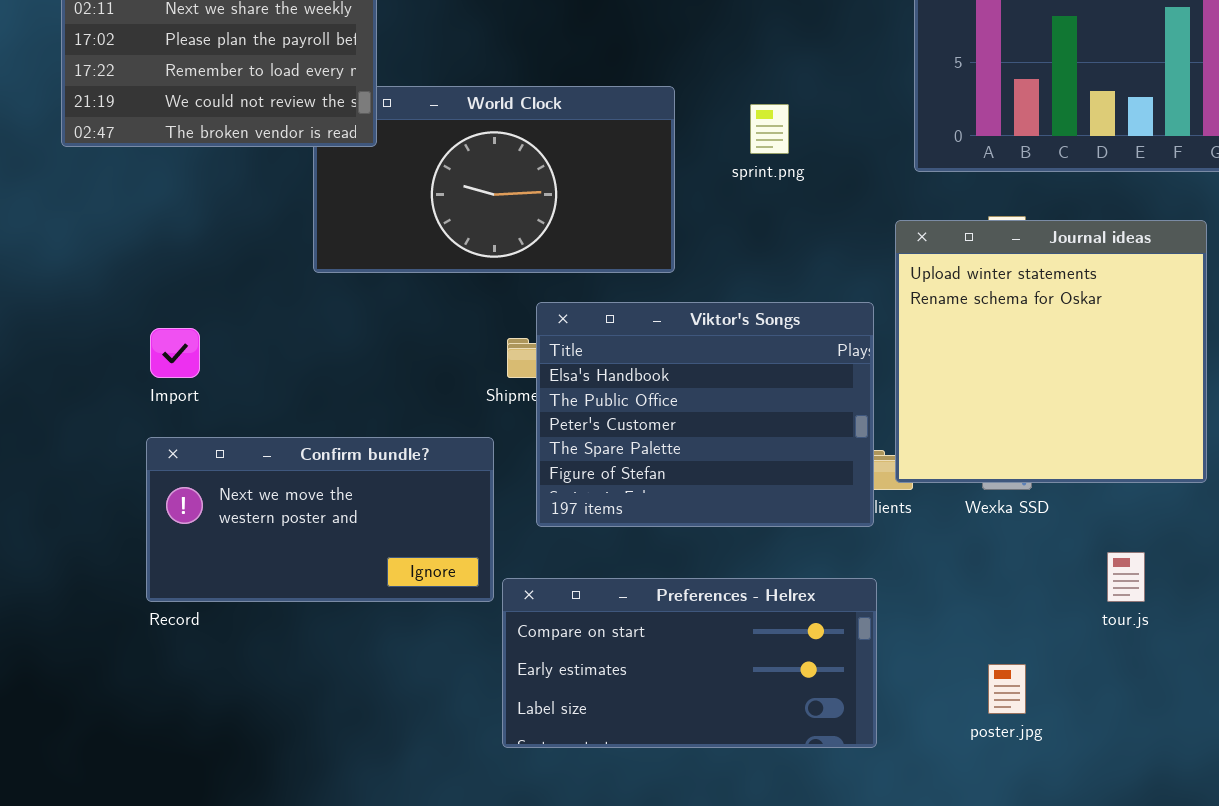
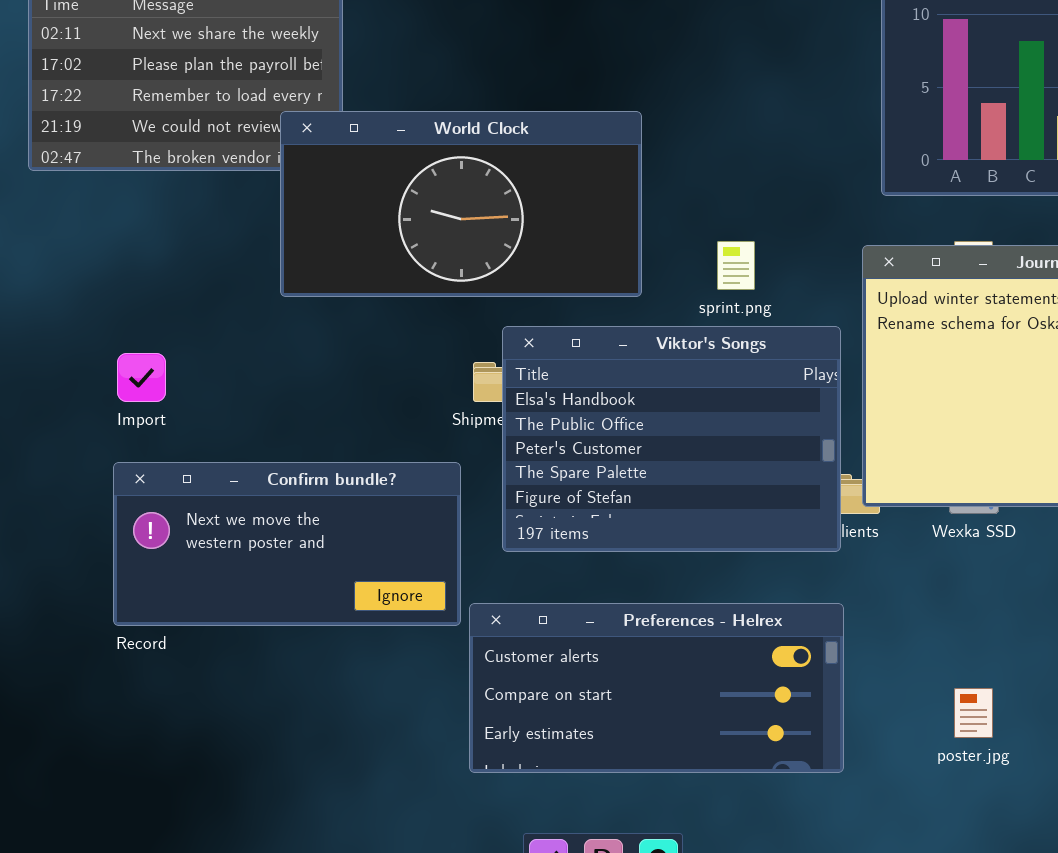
World Clock: [313,86,675,273] -> [280,111,642,297], raised
sprint.png: [750,104,789,154] -> [717,241,755,290], moved
Preferences - Helrex: [502,578,877,748] -> [469,603,844,773], scrolled up 1 row

